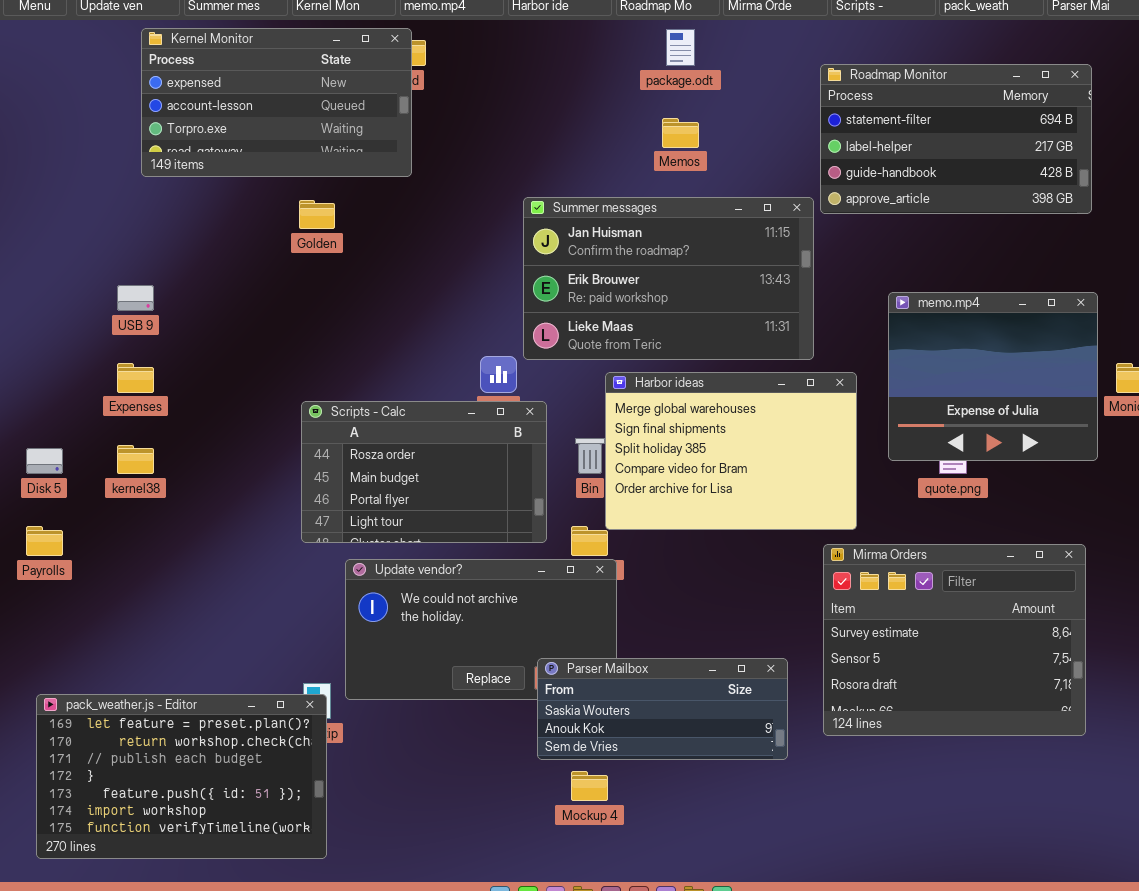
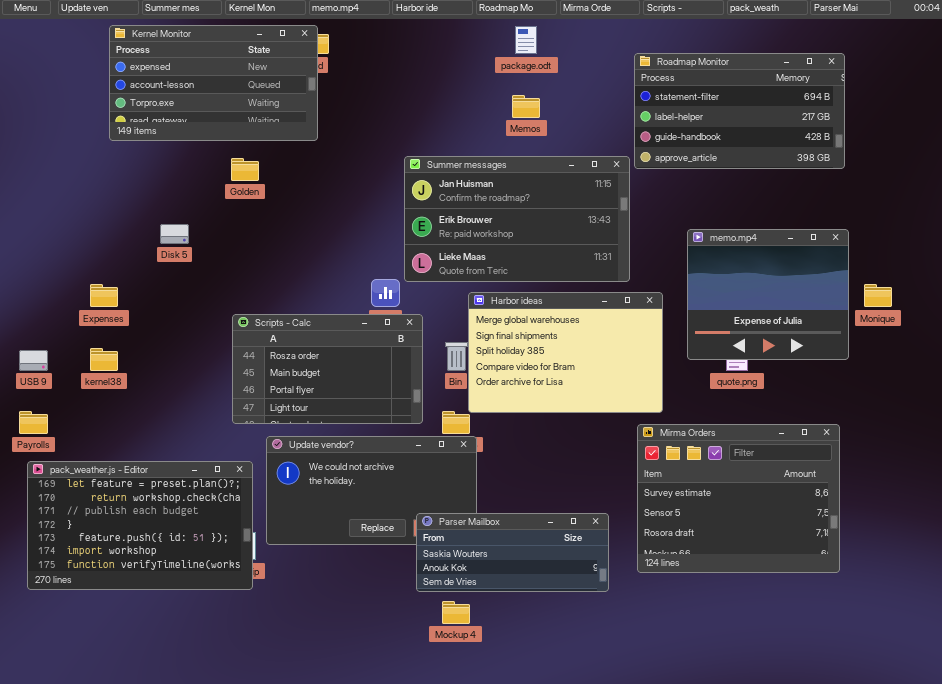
USB 9: [117,285,154,311] -> [19,350,48,371], moved
Disk 5: [26,448,63,474] -> [160,224,189,244], moved
pack_weather.js - Editor: [36,694,327,859] -> [27,461,253,590], moved

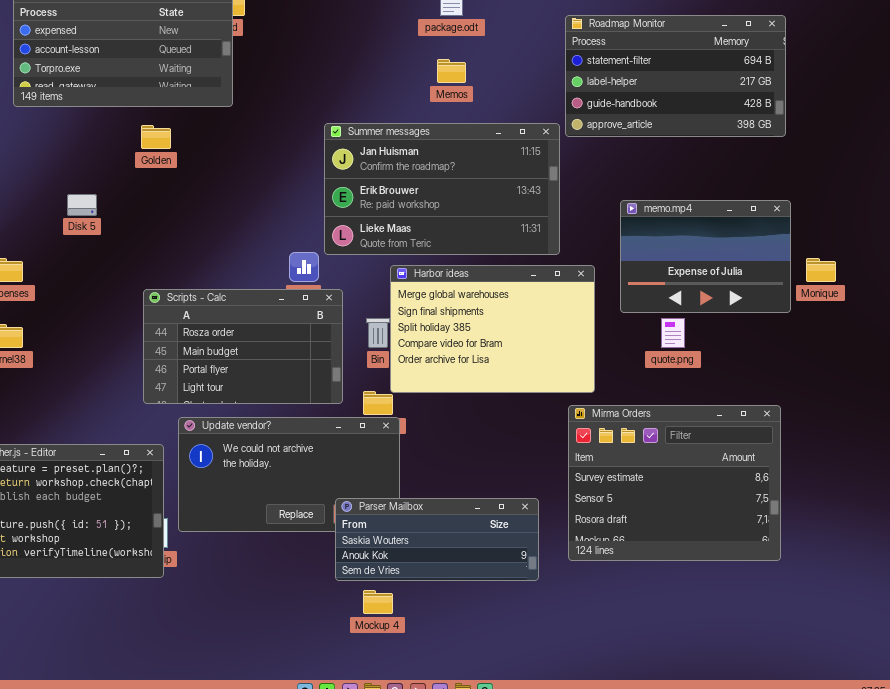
memo.mp4: [687,229,849,360] -> [620,200,791,313], resized

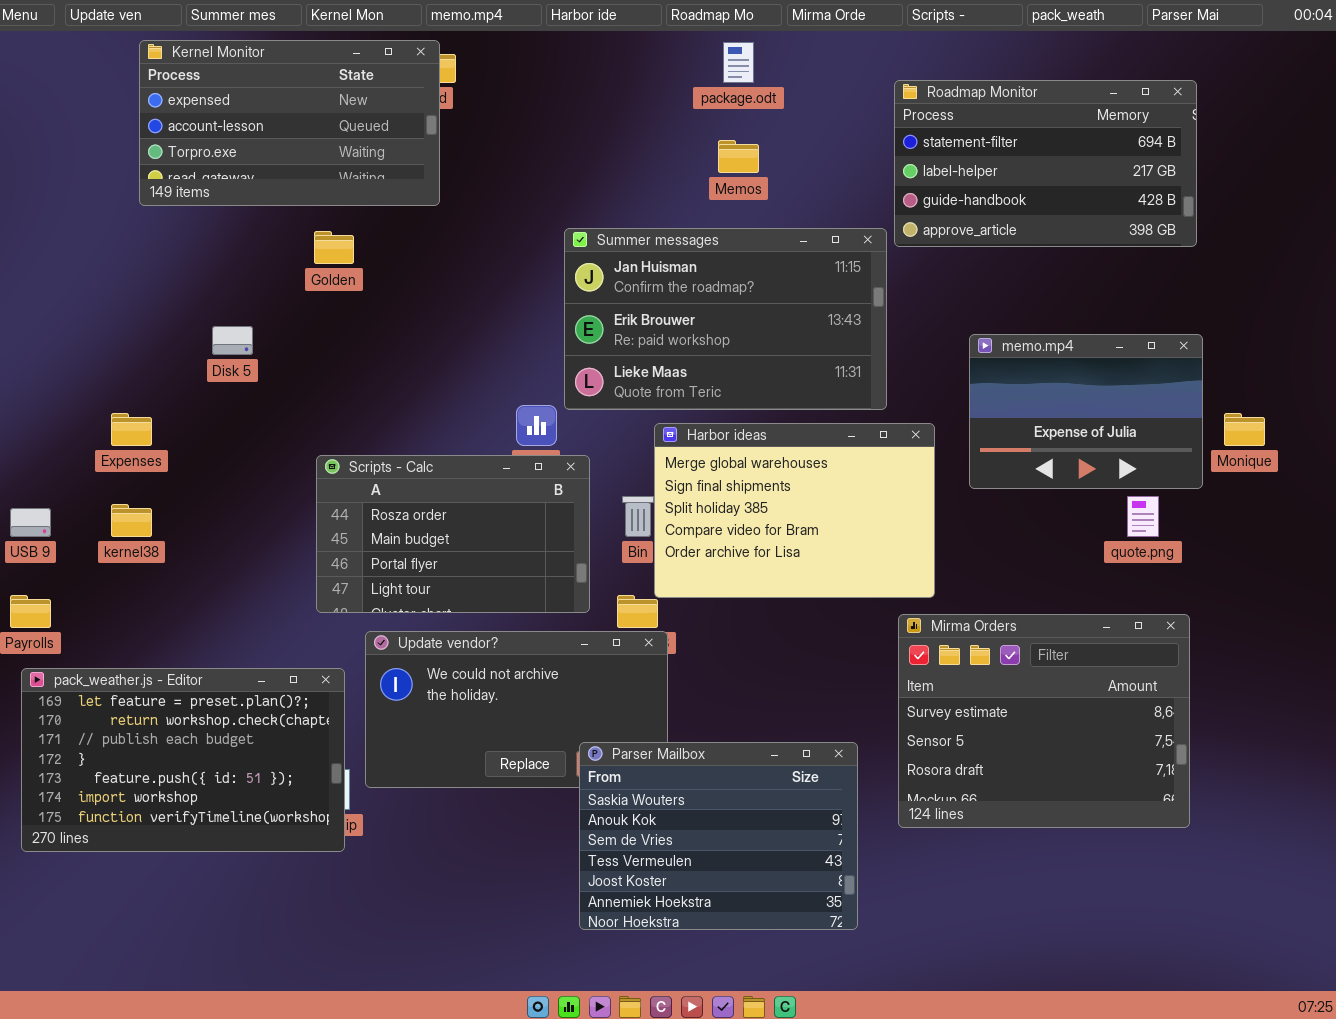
quote.png: [661,318,685,348] -> [1127,496,1159,537], moved
Parser Mailbox: [335,498,539,581] -> [579,742,858,930], resized

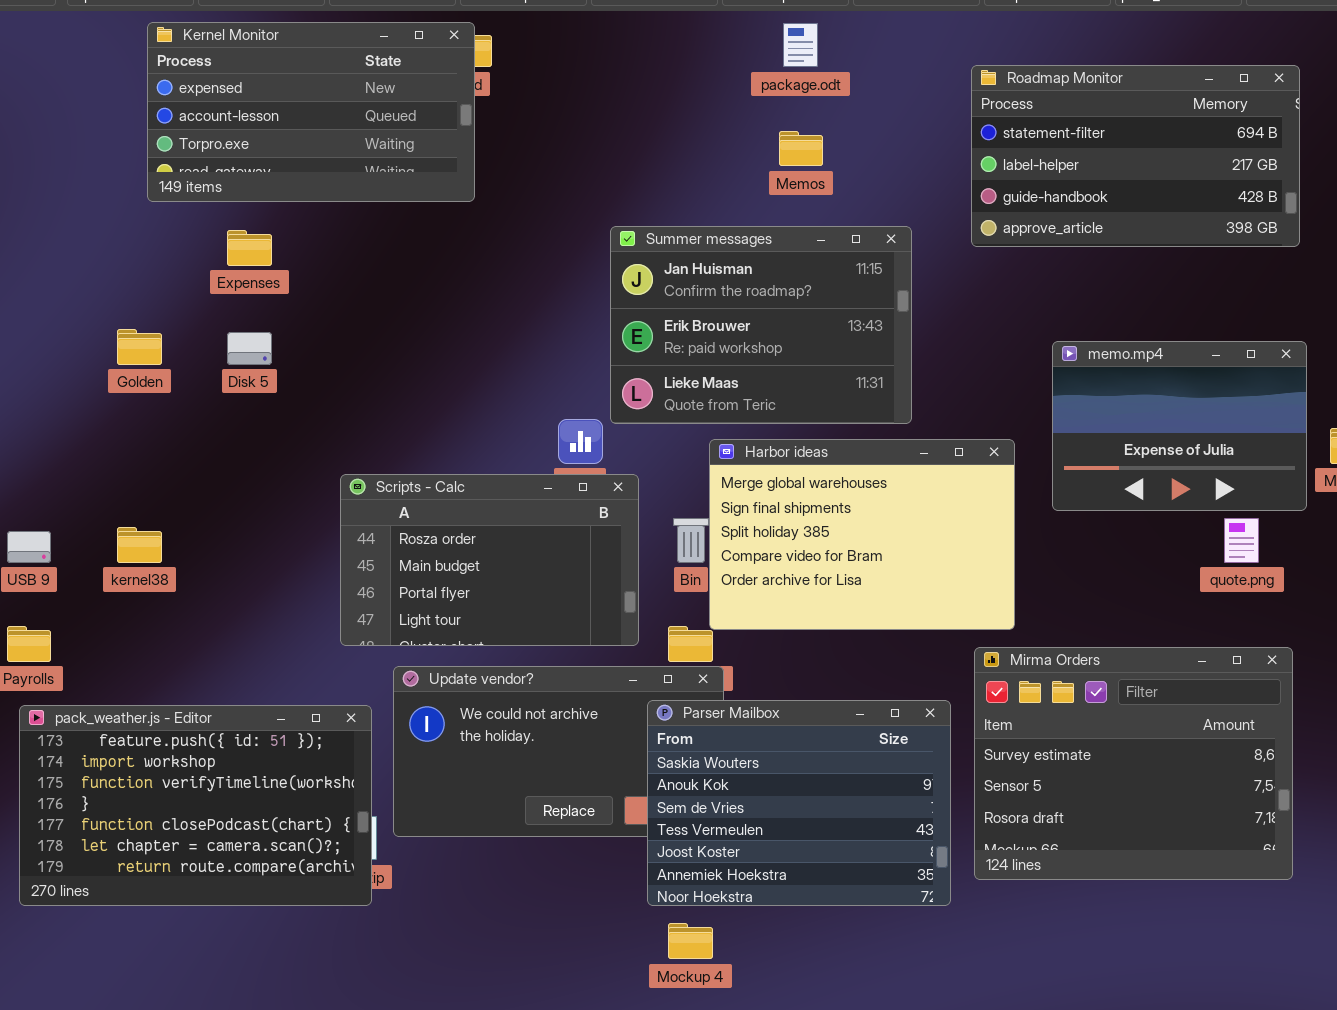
Summer messages: [564,228,887,410] -> [610,226,912,424], resized
Golden: [314,231,354,264] -> [117,329,162,365], moved
Expenses: [111,413,152,446] -> [227,230,272,266], moved
pack_weather.js - Editor: [21,668,345,852] -> [19,705,372,906], scrolled down 4 rows
Parser Mailbox: [579,742,858,930] -> [647,700,951,906], moved

